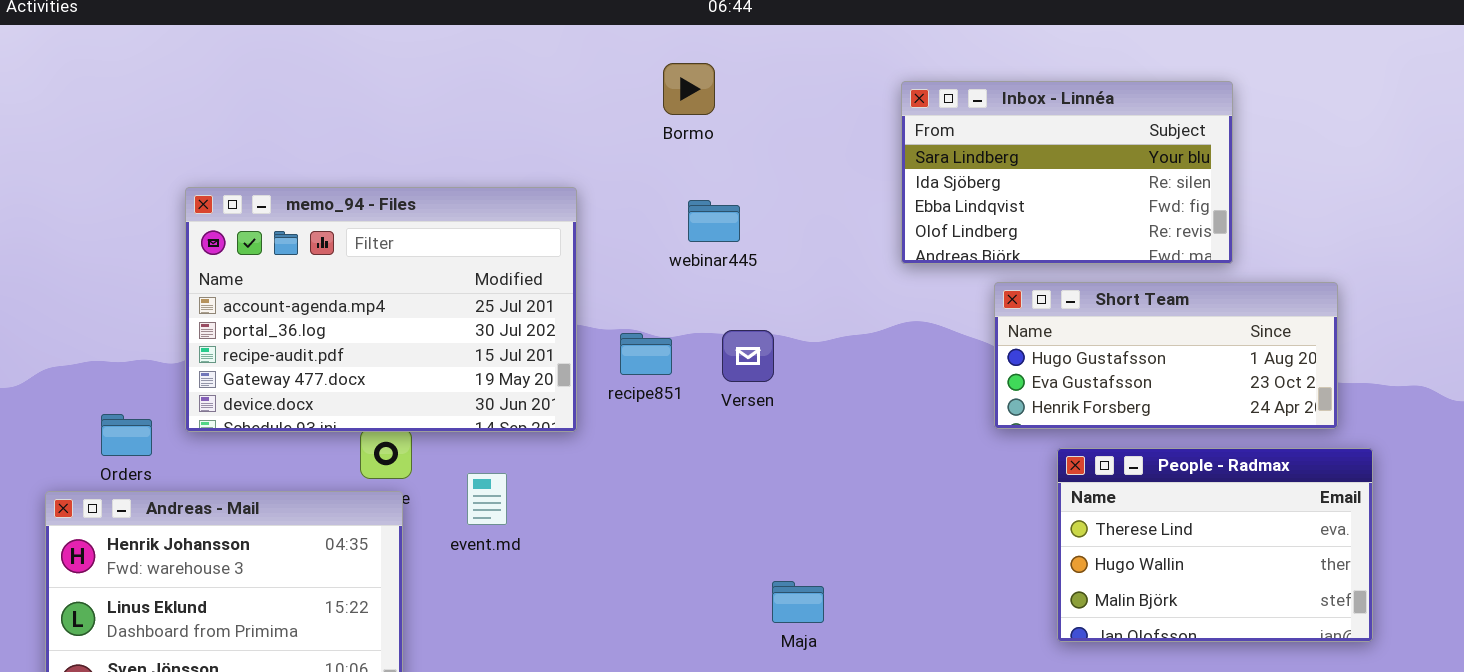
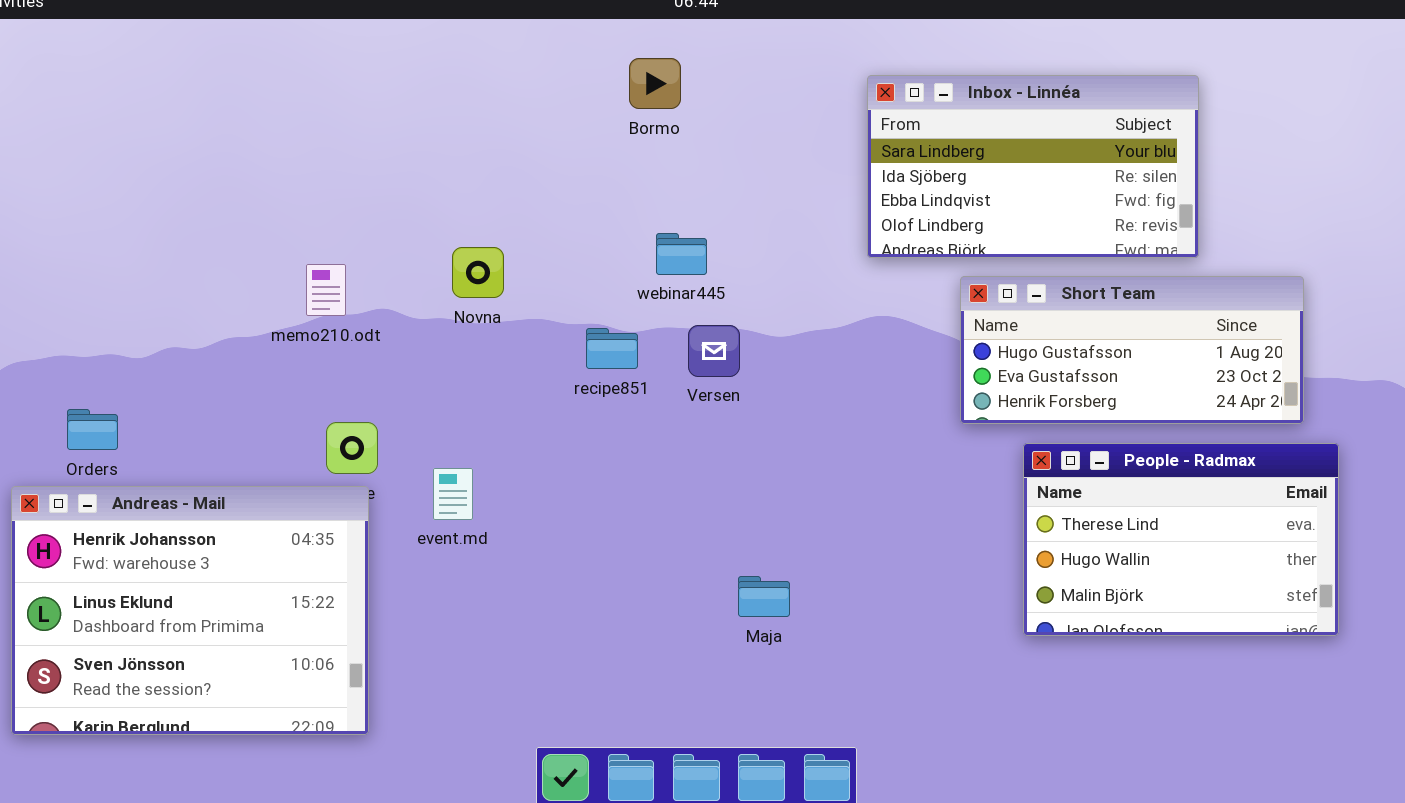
memo_94 - Files: [185,187,577,432] -> none, closed
webinar445: [688,200,740,242] -> [656,233,707,275], moved

